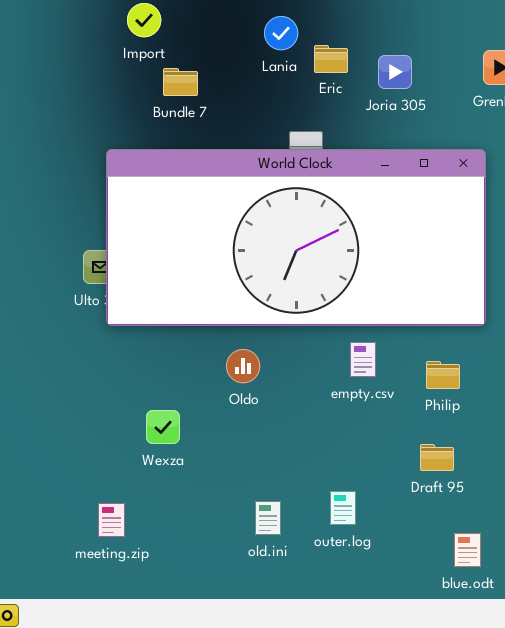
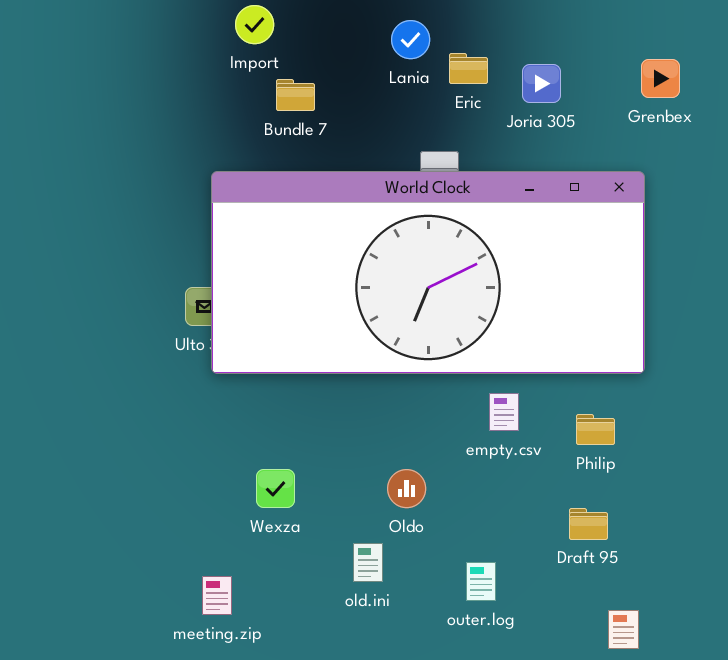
Oldo: [226,349,260,383] -> [387,469,426,508], moved
old.ini: [255,501,281,535] -> [353,543,383,582], moved

